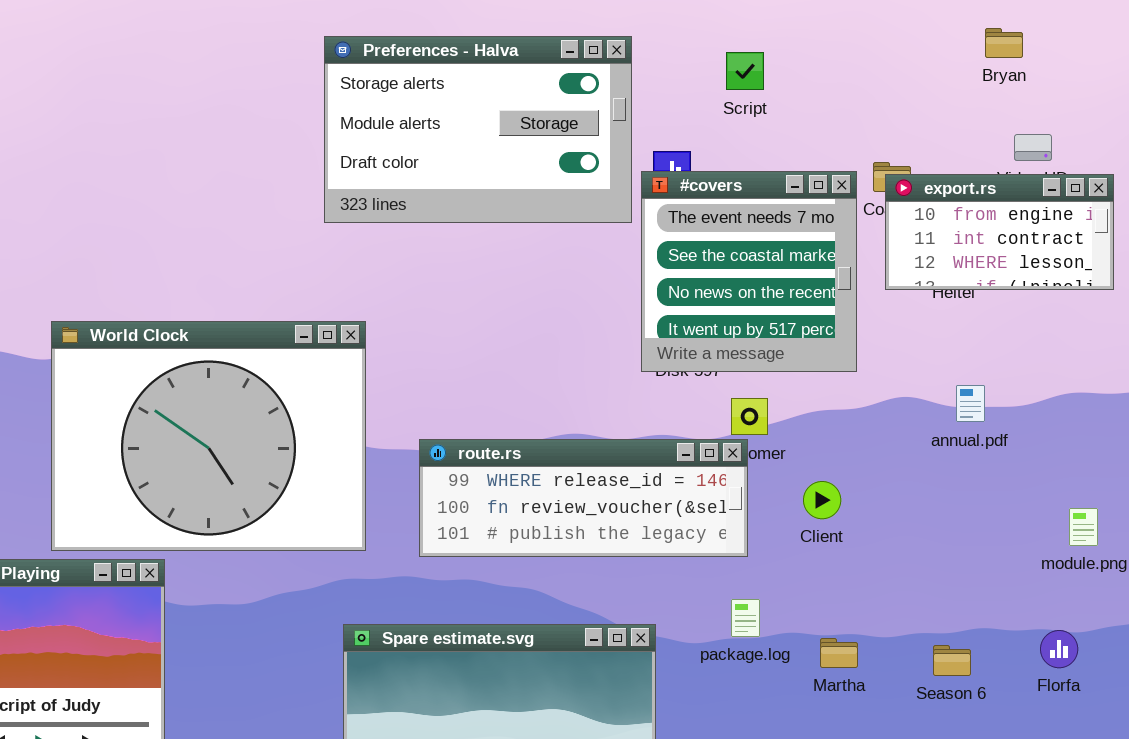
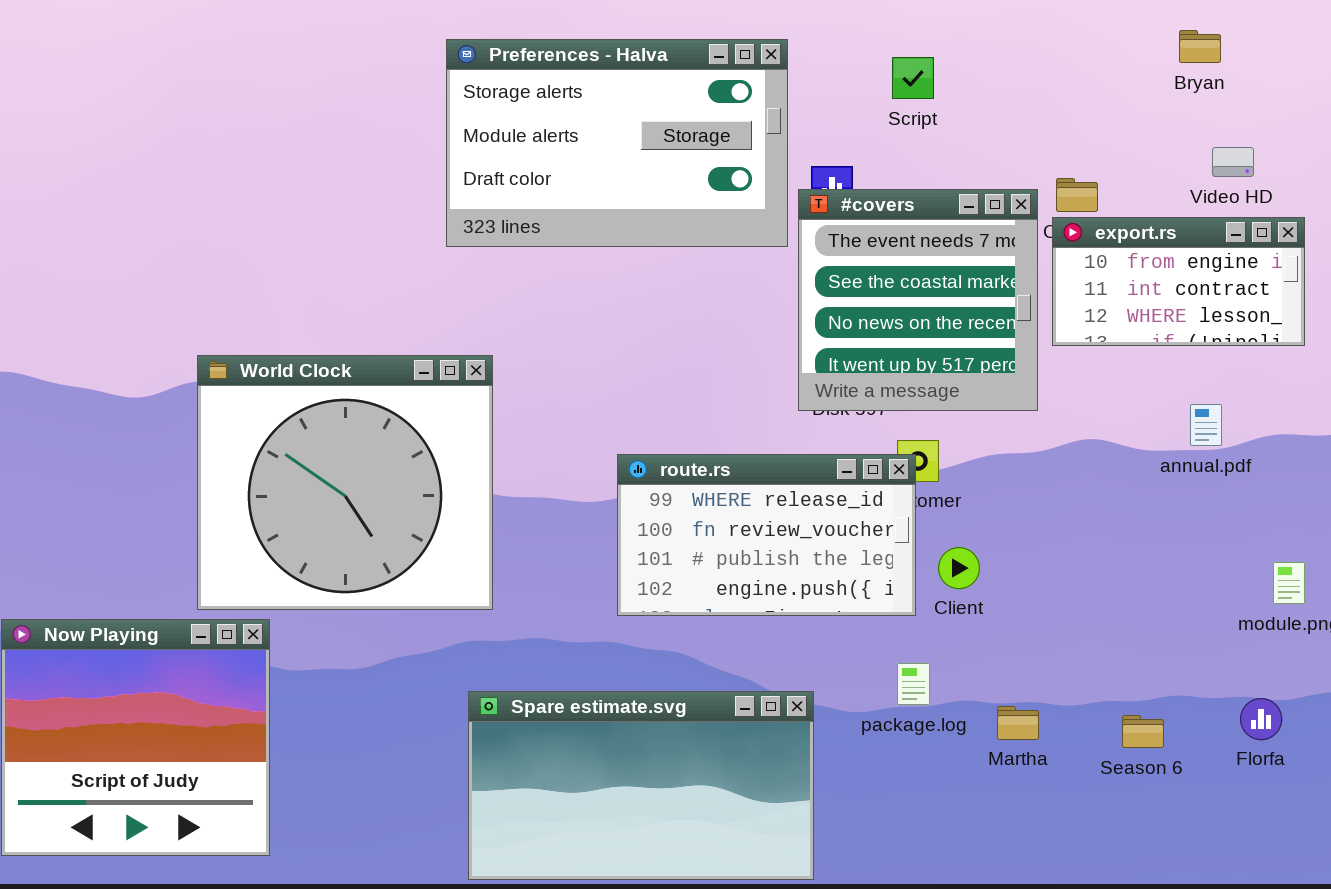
export.rs: [885,174,1114,290] -> [1052,217,1305,346], moved
World Clock: [51,321,366,551] -> [197,355,493,610], resized
annual.pdf: [956,385,985,422] -> [1190,404,1222,446], moved
route.rs: [419,439,748,557] -> [617,454,916,616], resized
Client: [803,481,841,519] -> [938,547,980,589], moved

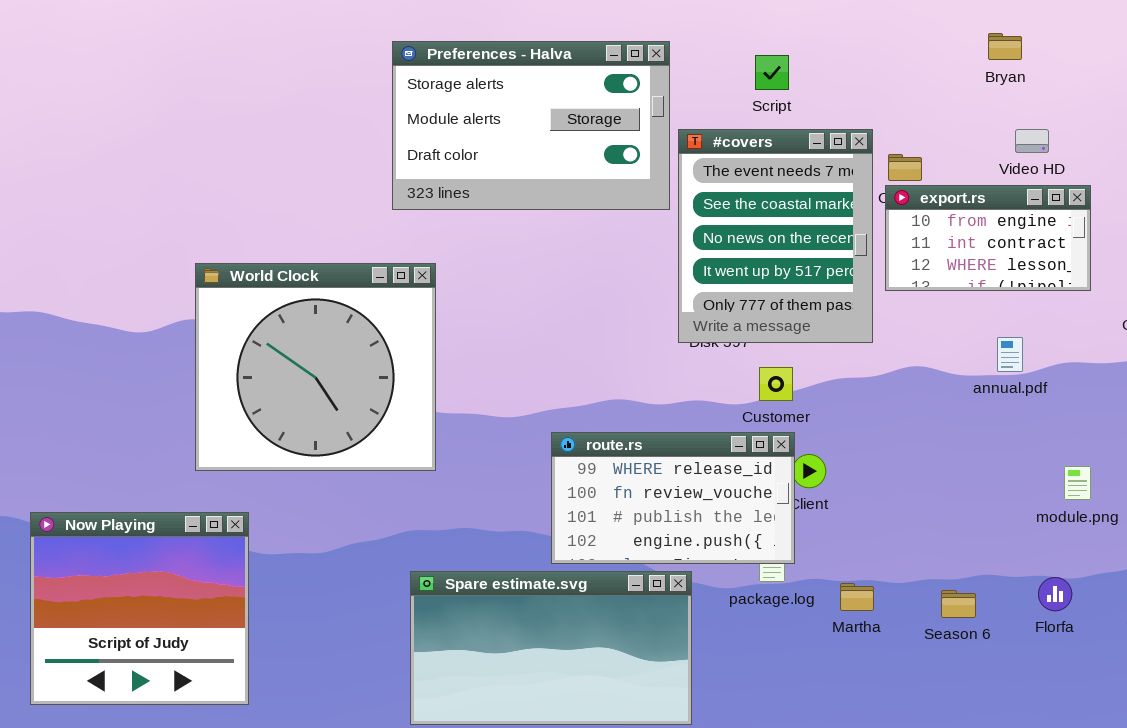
#covers: [798,189,1038,411] -> [678,129,873,343], resized
World Clock: [197,355,493,610] -> [195,263,436,471], moved
route.rs: [617,454,916,616] -> [551,432,795,564], moved

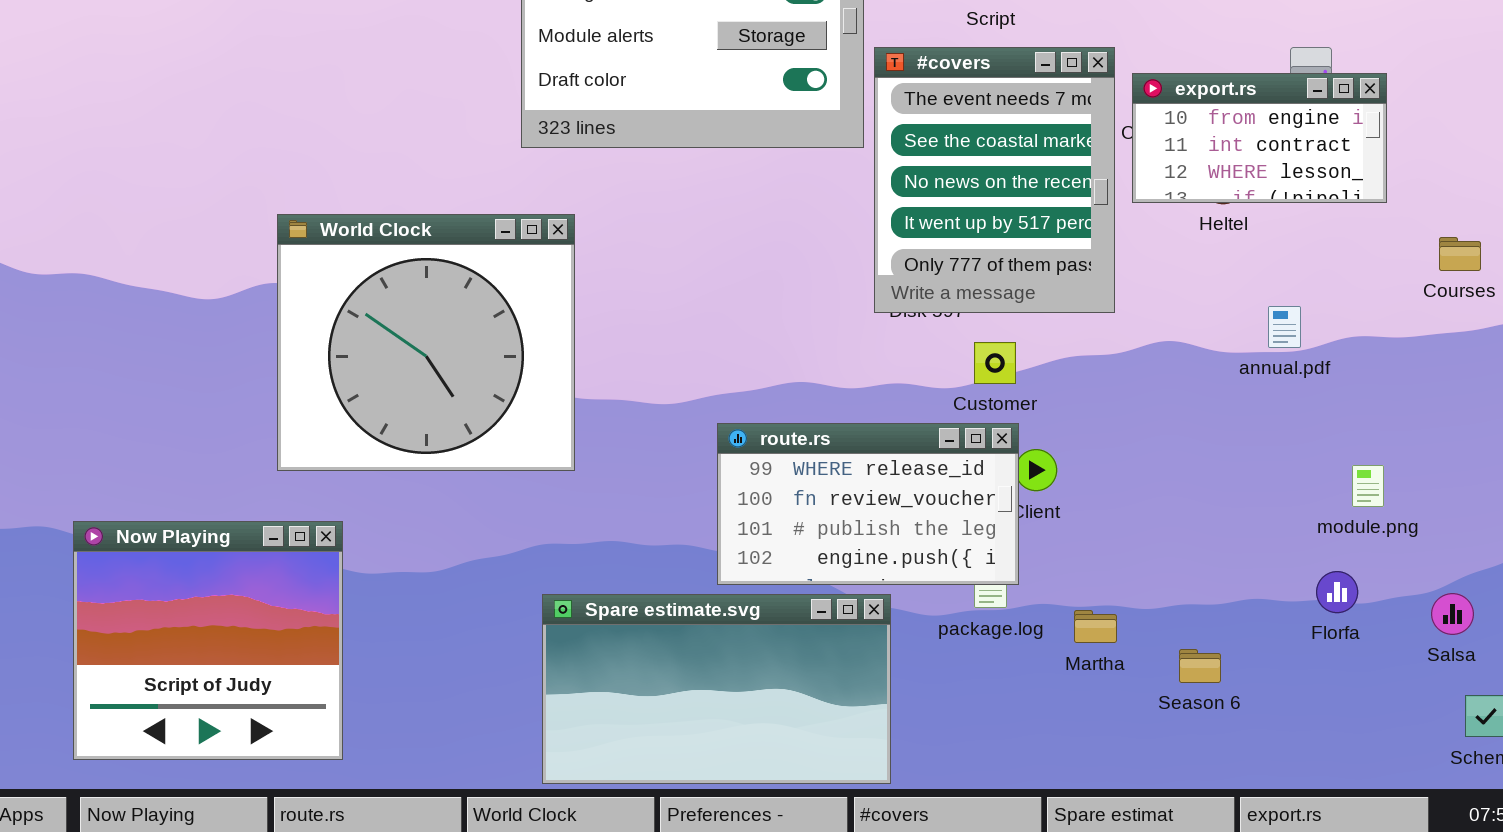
export.rs: [885,185,1091,291] -> [1132,73,1387,203], moved
Florfa: [1038,577,1072,611] -> [1316,571,1358,613], moved
Season 6: [941,590,976,618] -> [1179,649,1221,683], moved

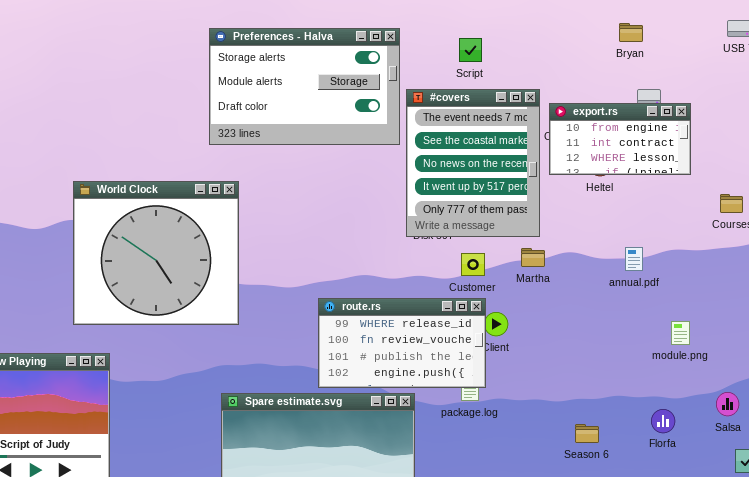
annual.pdf: [1268,306,1301,348] -> [625,247,643,271], moved
Florfa: [1316,571,1358,613] -> [651,409,675,433], moved
Martha: [1074,610,1117,643] -> [521,248,545,267], moved

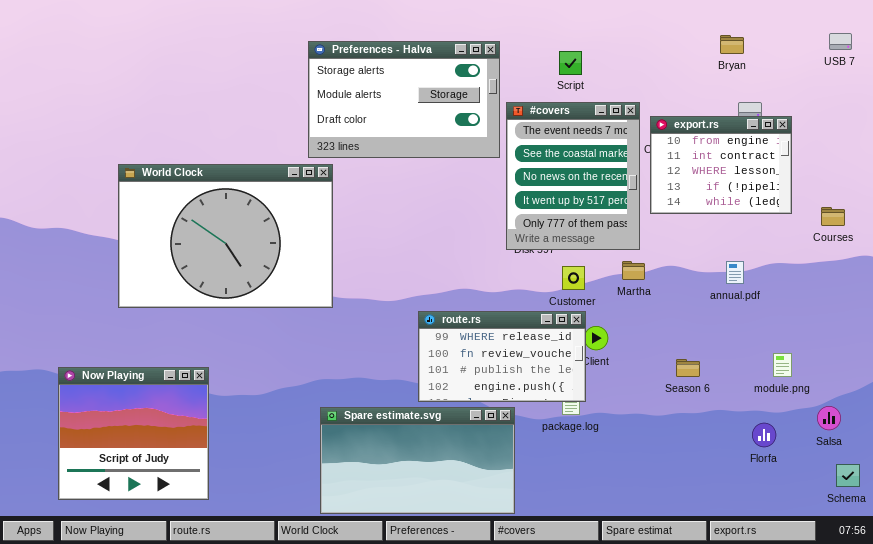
export.rs: [549,103,691,175] -> [650,116,792,214], resized
World Clock: [73,181,239,325] -> [118,164,333,308], moved, resized
module.png: [671,321,690,345] -> [773,353,792,377], moved
Season 6: [575,424,599,443] -> [676,359,700,377], moved

